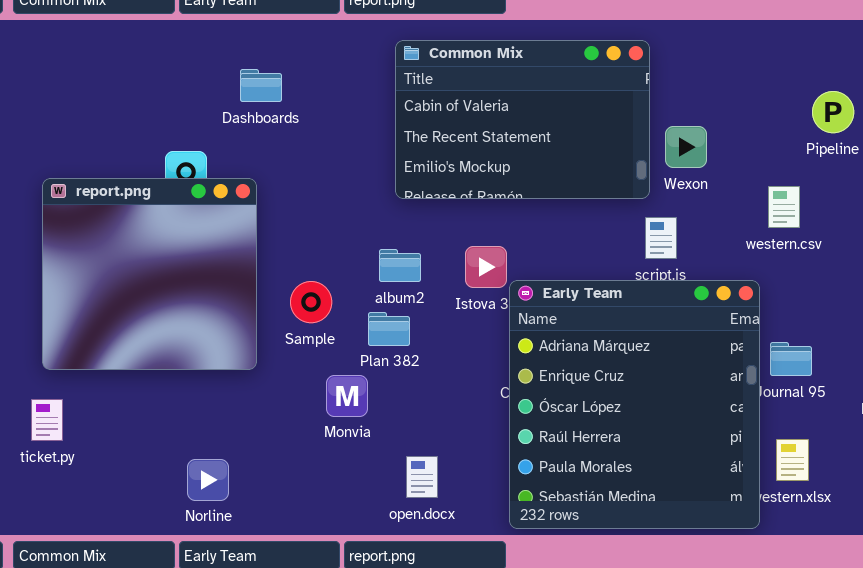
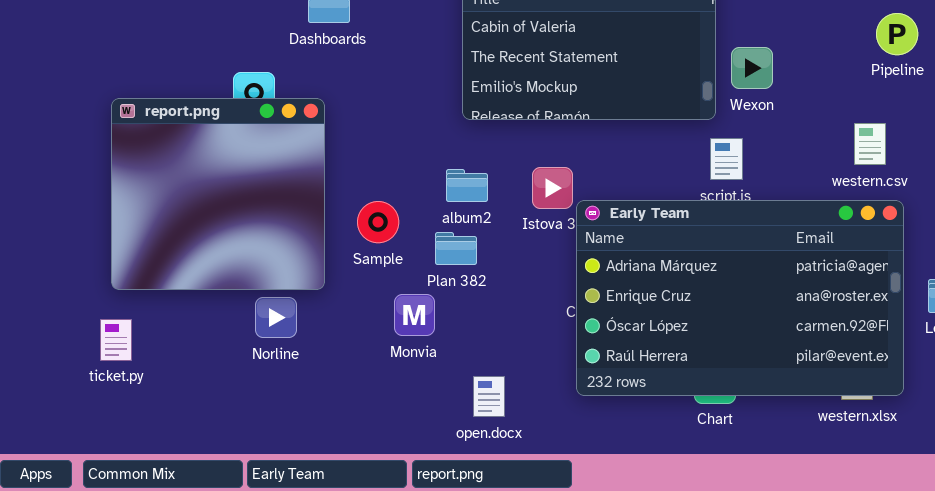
western.csv: [768,186,800,228] -> [854,123,886,165], moved
Early Team: [509,280,760,529] -> [576,200,904,396], resized
Norline: [187,459,229,501] -> [255,297,297,338], moved

